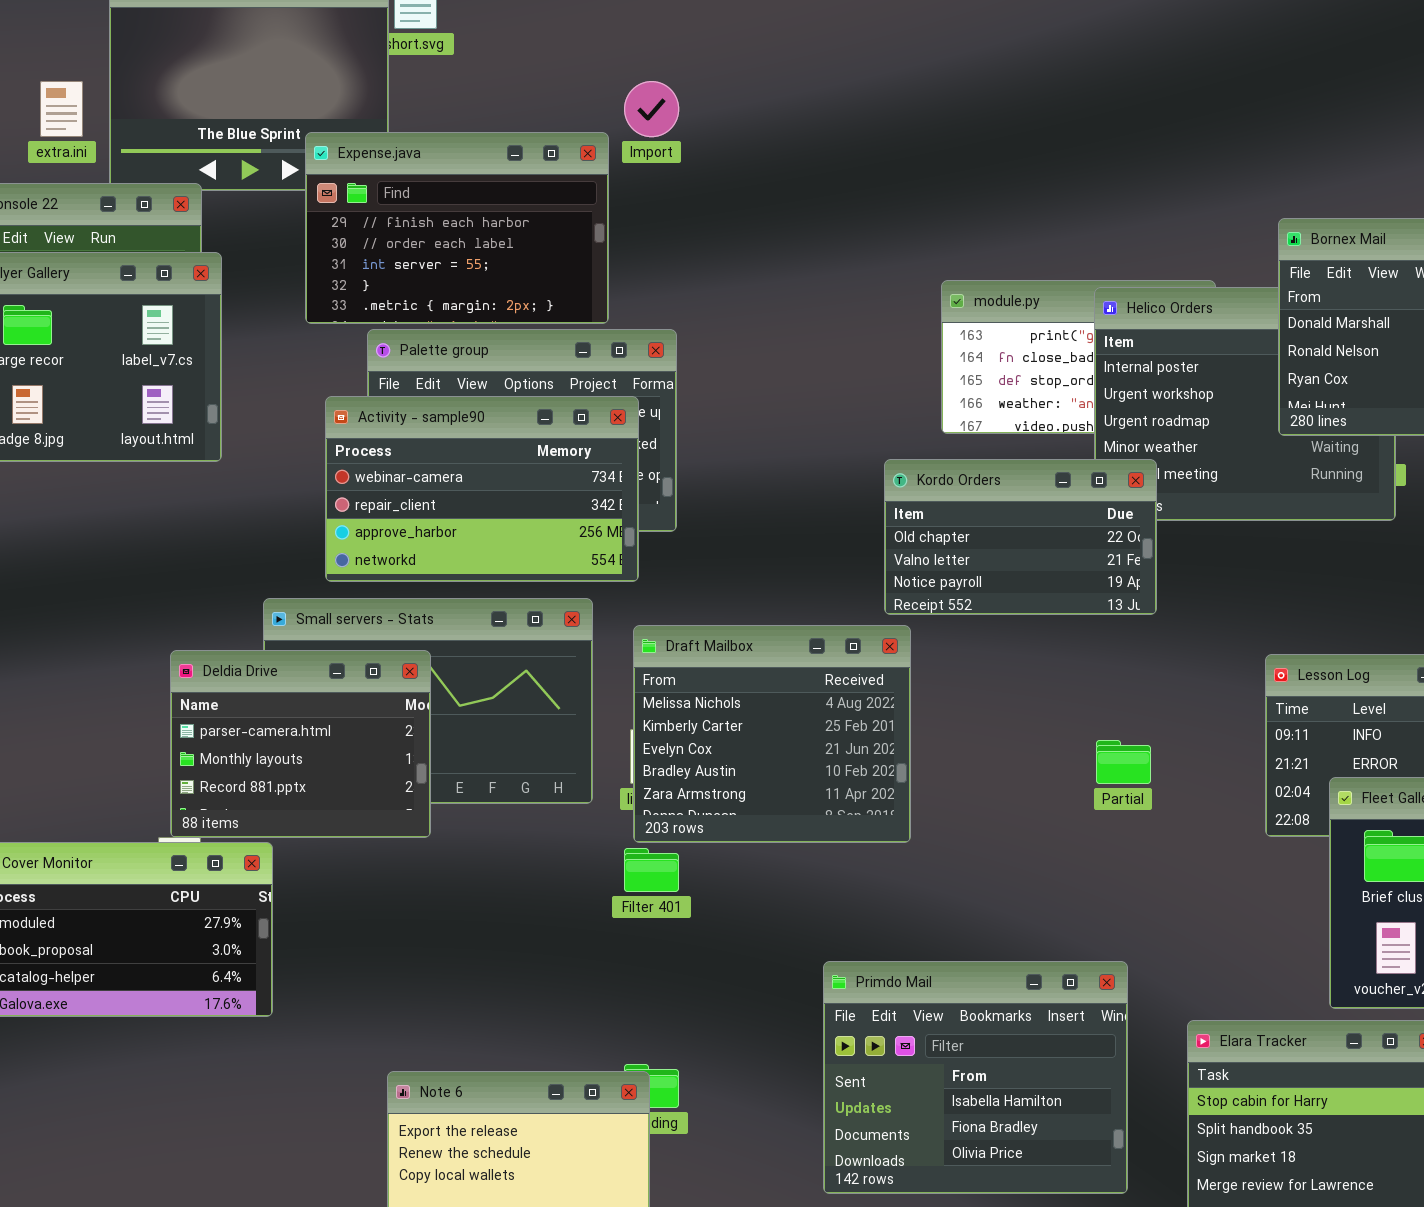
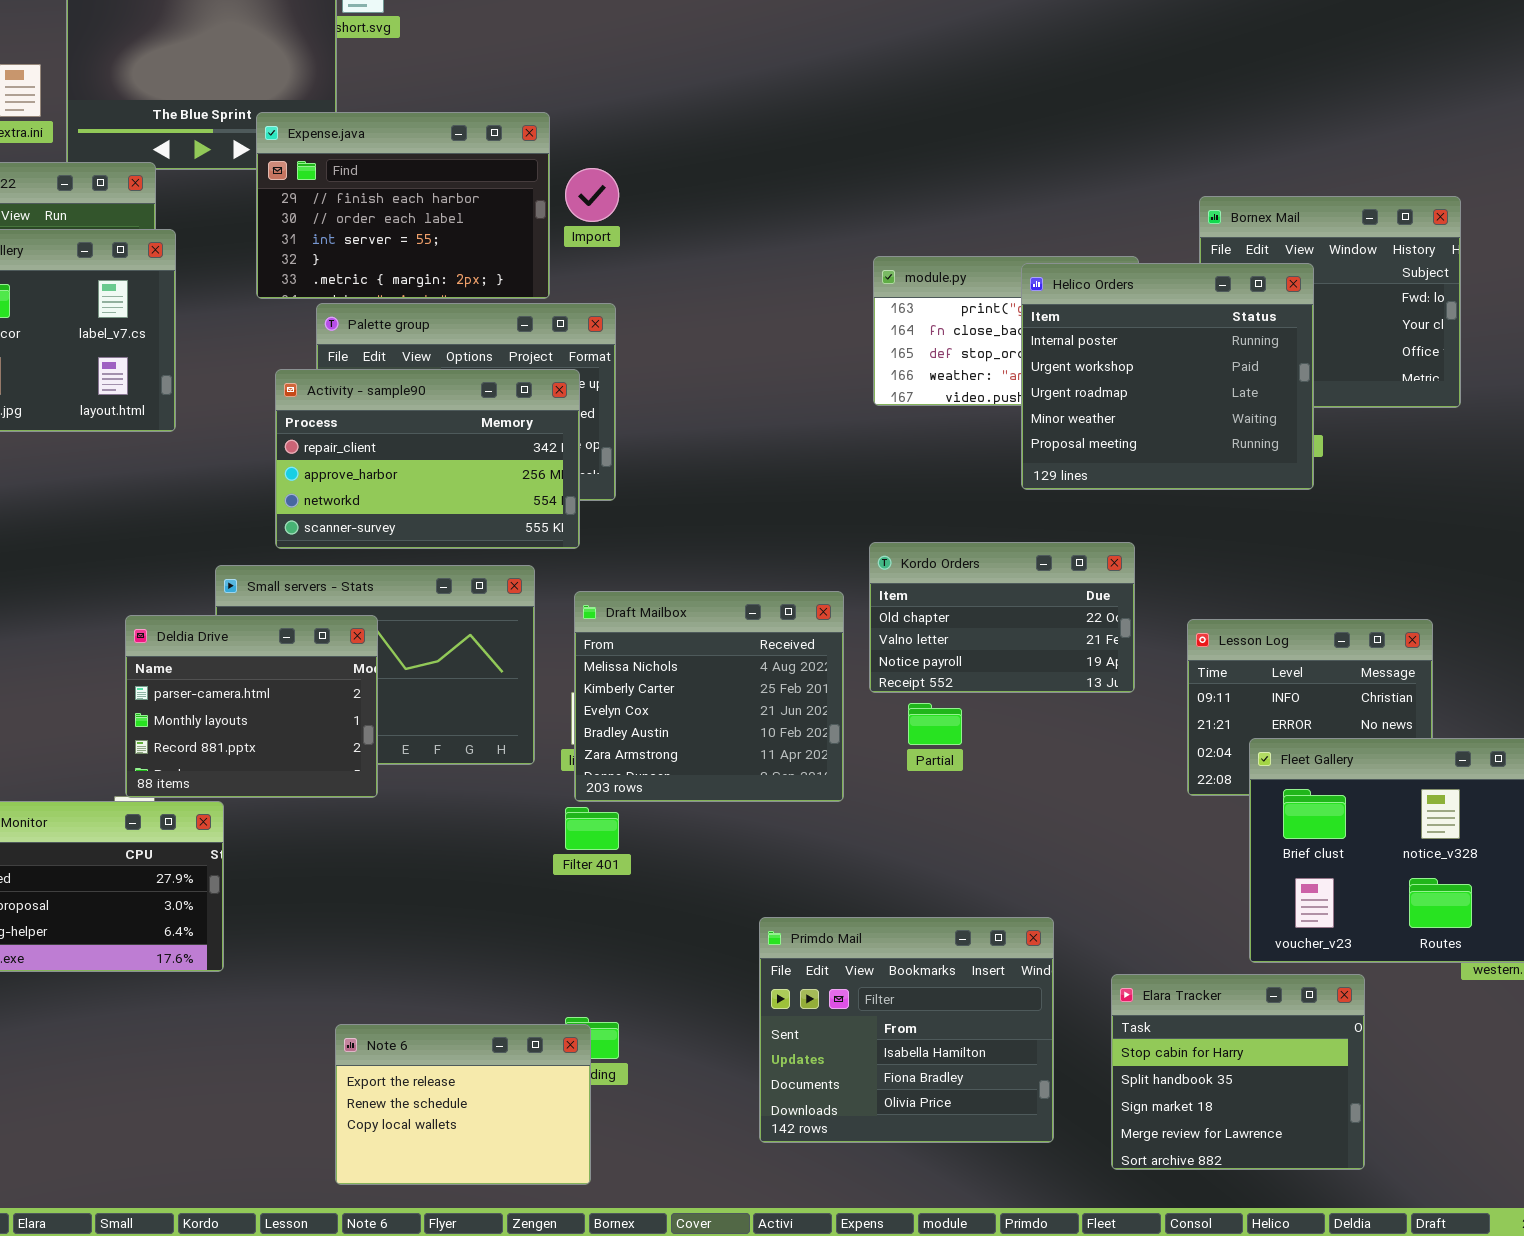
Import: [624,81,679,137] -> [565,168,619,222], moved
Helico Orders: [1094,287,1396,521] -> [1021,263,1314,490], raised
Activity - sample90: [325,396,639,582] -> [275,369,580,549], scrolled down 1 row
Kordo Orders: [884,459,1157,615] -> [869,542,1135,693], moved
Partial: [1096,740,1151,784] -> [908,703,962,745], moved

